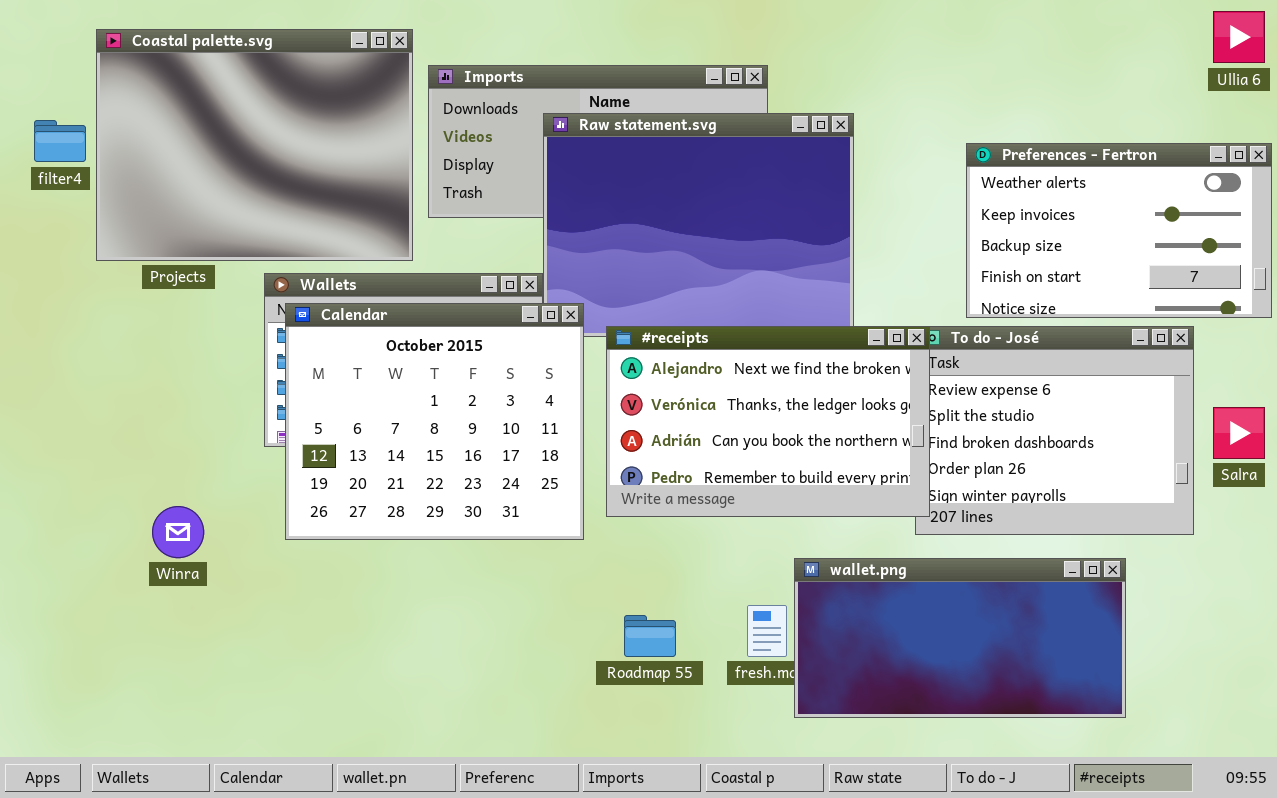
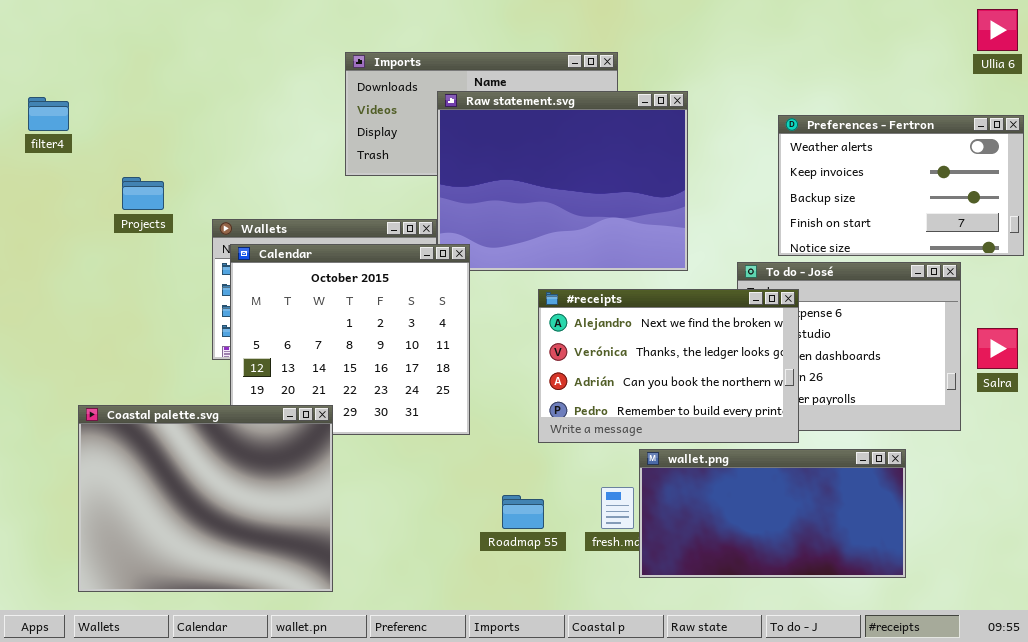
Coastal palette.svg: [96,29,413,261] -> [78,405,333,592], moved
#receipts: [606,326,930,517] -> [538,289,799,443], moved

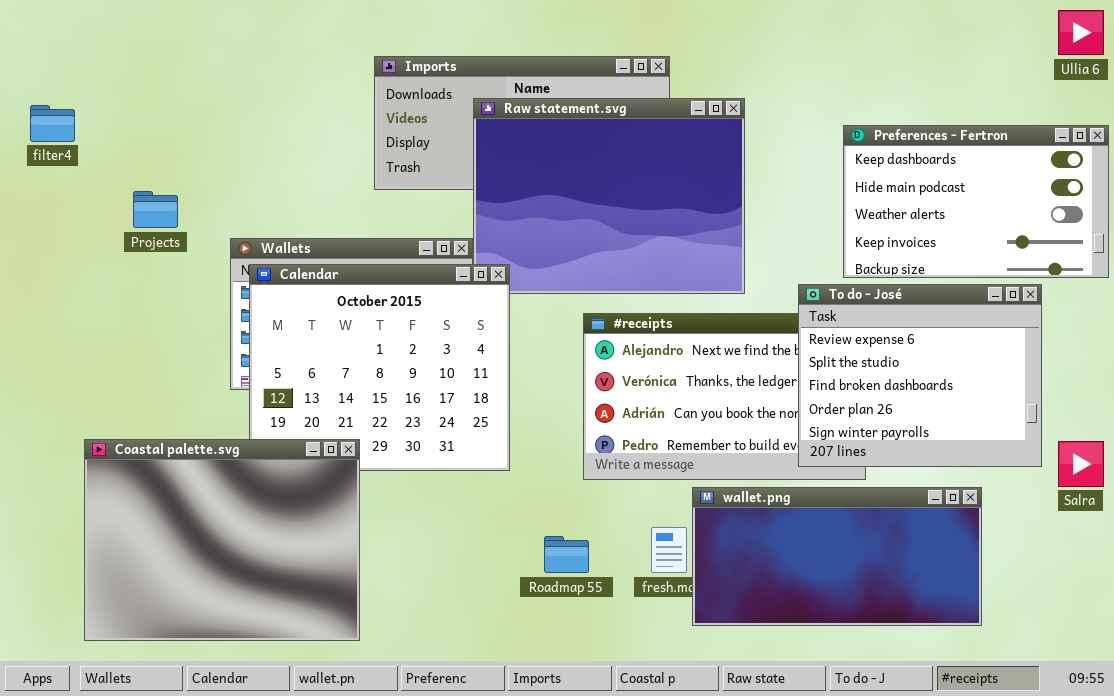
Preferences - Fertron: [778,115,1024,256] -> [843,125,1109,278], scrolled up 2 rows
To do - José: [737,262,961,431] -> [798,284,1042,467], raised
Salra: [977,328,1018,369] -> [1058,441,1104,487], moved

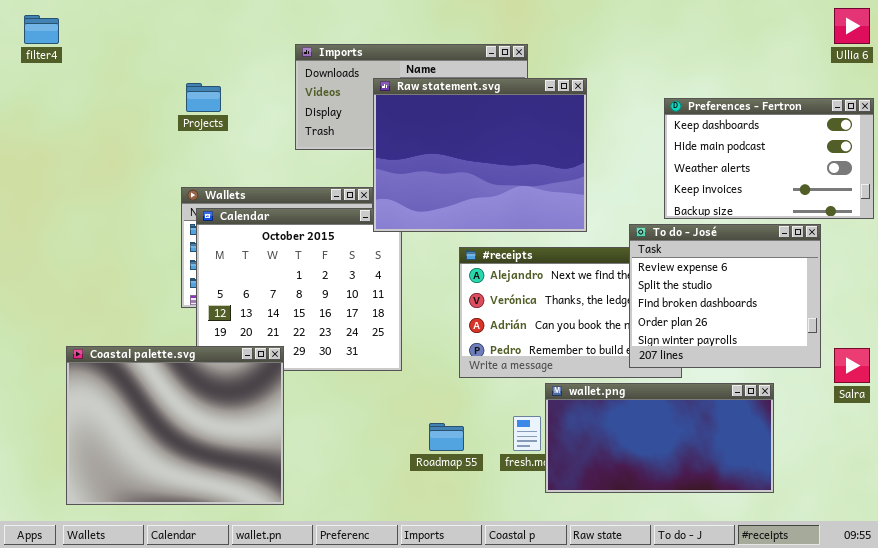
Raw statement.svg: [473,98,745,294] -> [373,78,587,232], raised
filter4: [30,105,75,142] -> [24,15,59,44], moved
Projects: [133,191,178,228] -> [186,83,221,112], moved

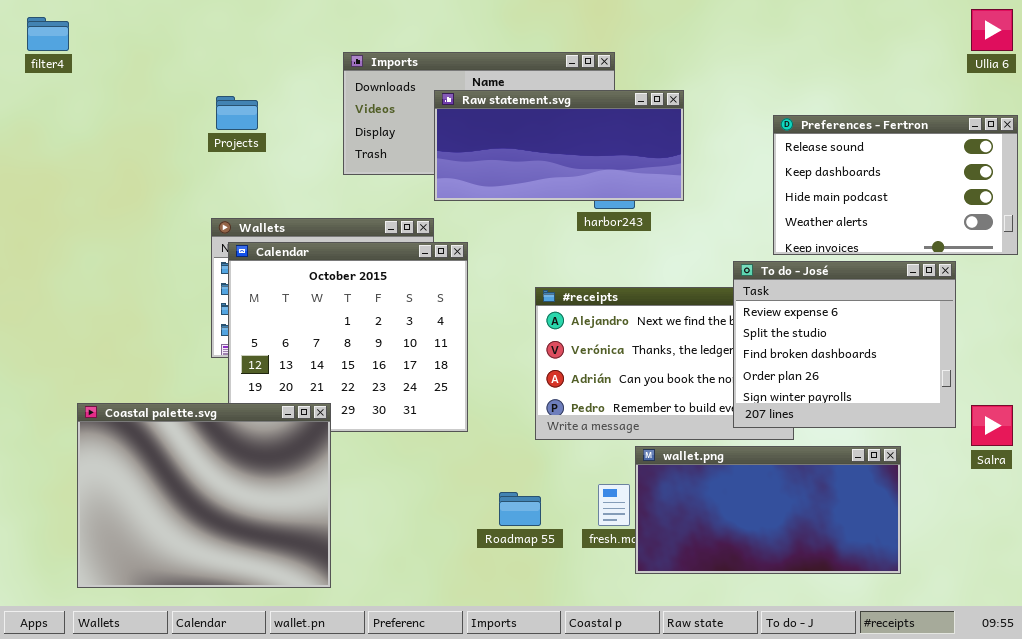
Raw statement.svg: [373,78,587,232] -> [434,90,684,201], resized
Preferences - Fertron: [664,98,874,219] -> [773,115,1018,255], scrolled up 1 row

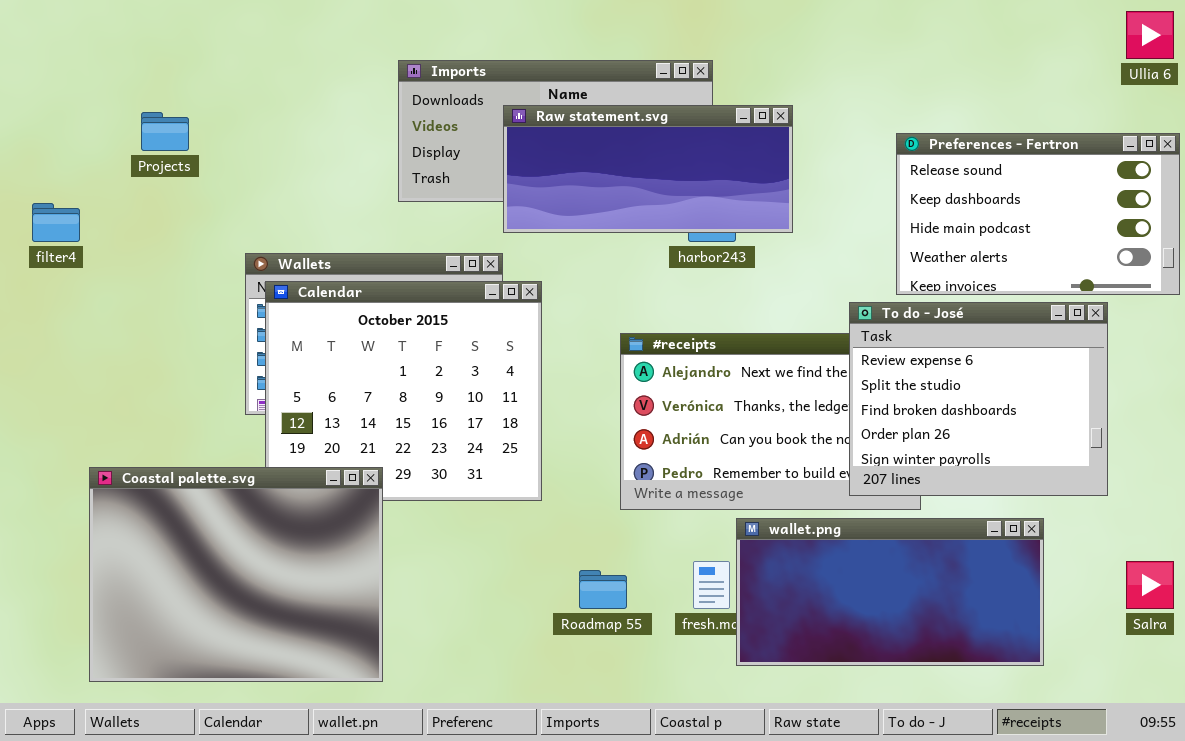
filter4: [27,17,69,51] -> [32,203,80,242], moved
Projects: [216,96,258,130] -> [141,112,189,151], moved
Salra: [971,405,1013,446] -> [1126,561,1174,609], moved

